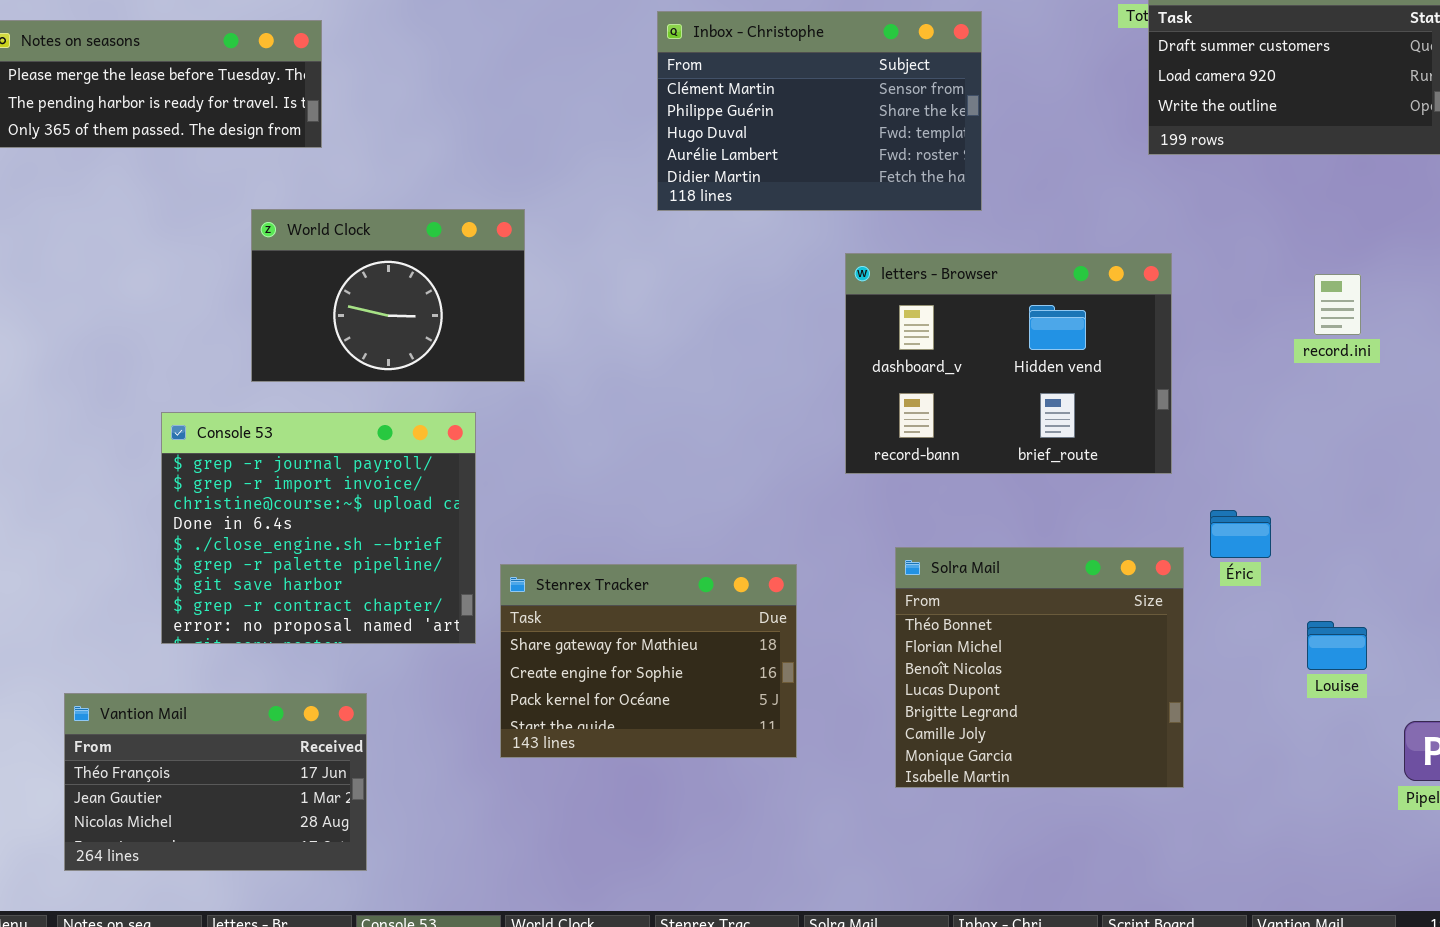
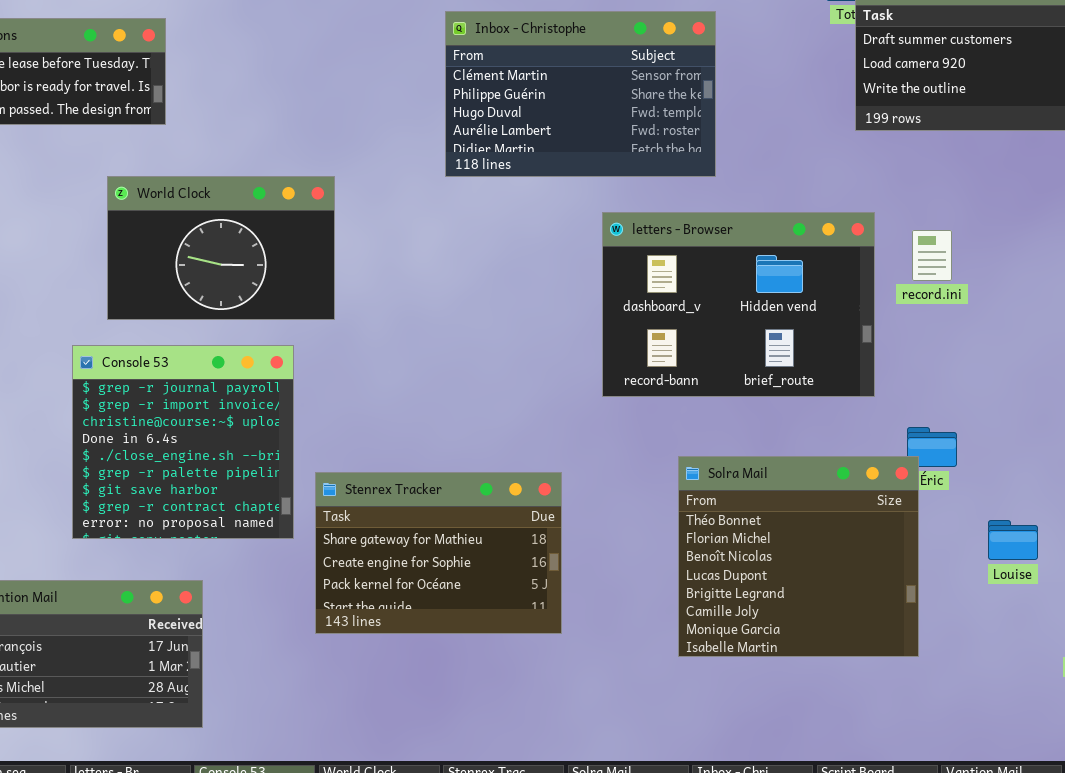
record.ini: [1314,274,1361,335] -> [912,230,952,281], moved
Console 53: [161,412,476,644] -> [72,345,294,539], resized
Solra Mail: [895,547,1184,788] -> [678,456,919,657], moved

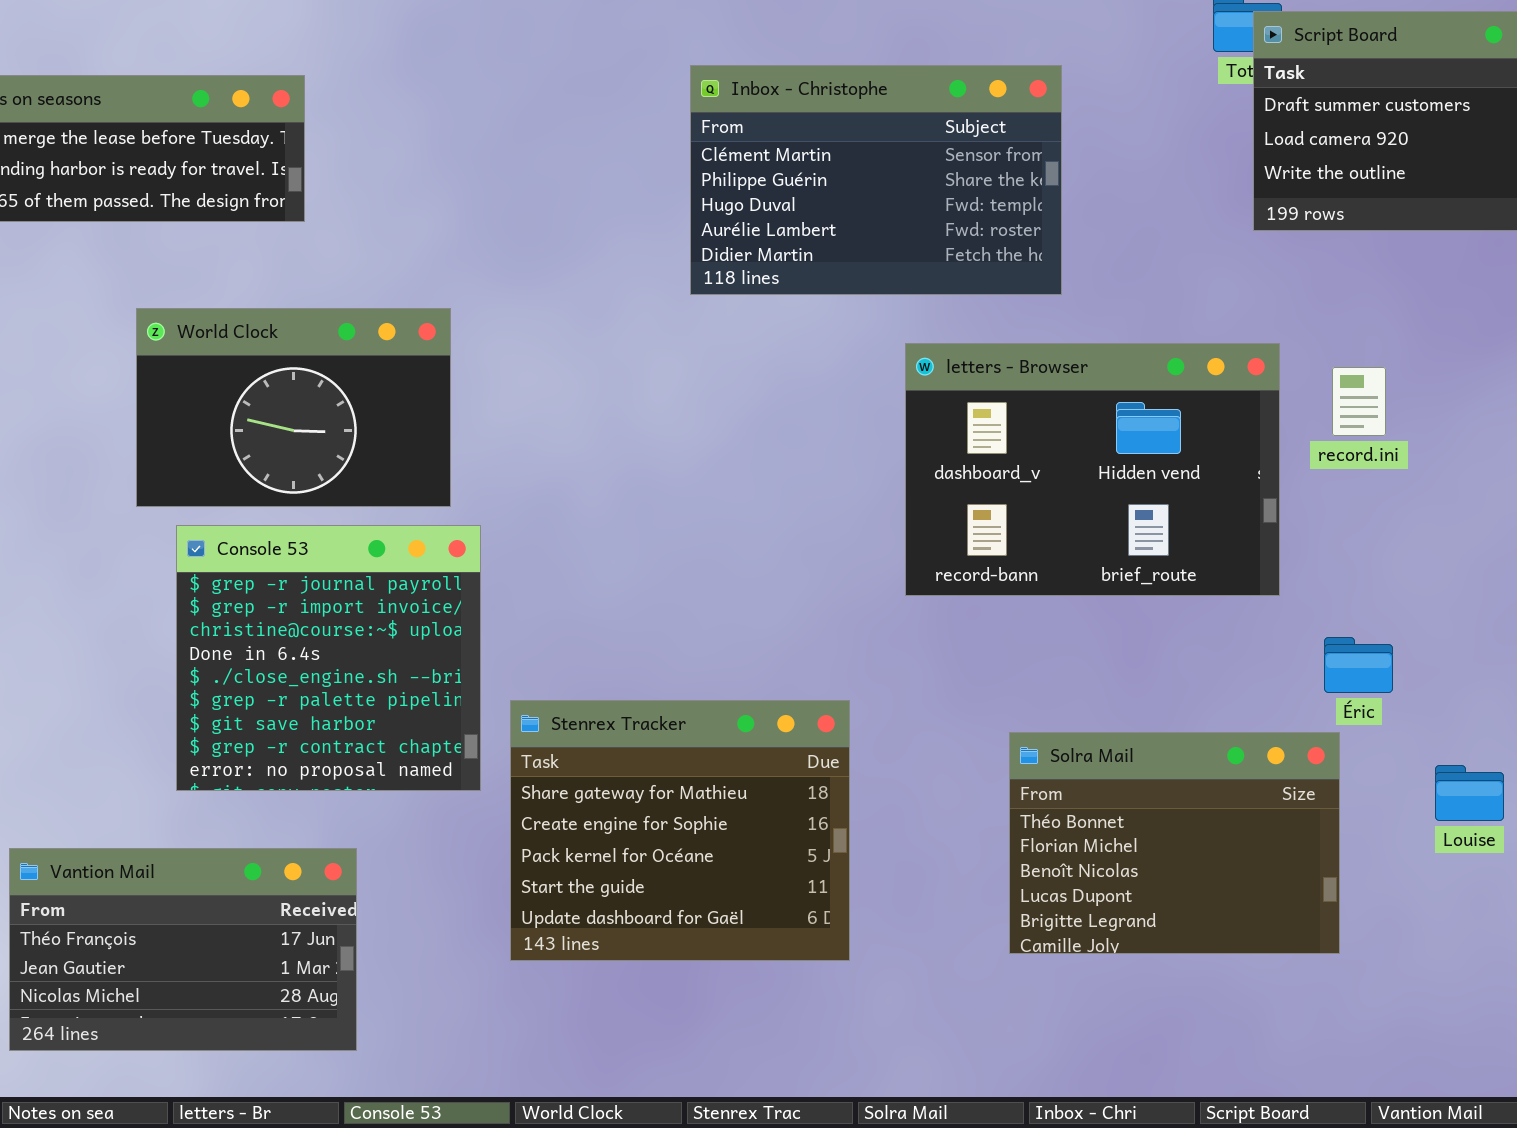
World Clock: [107,176,335,320] -> [136,308,451,507], moved
Solra Mail: [678,456,919,657] -> [1009,732,1340,954], resized
Stenrex Tracker: [315,472,562,634] -> [510,700,850,961], resized

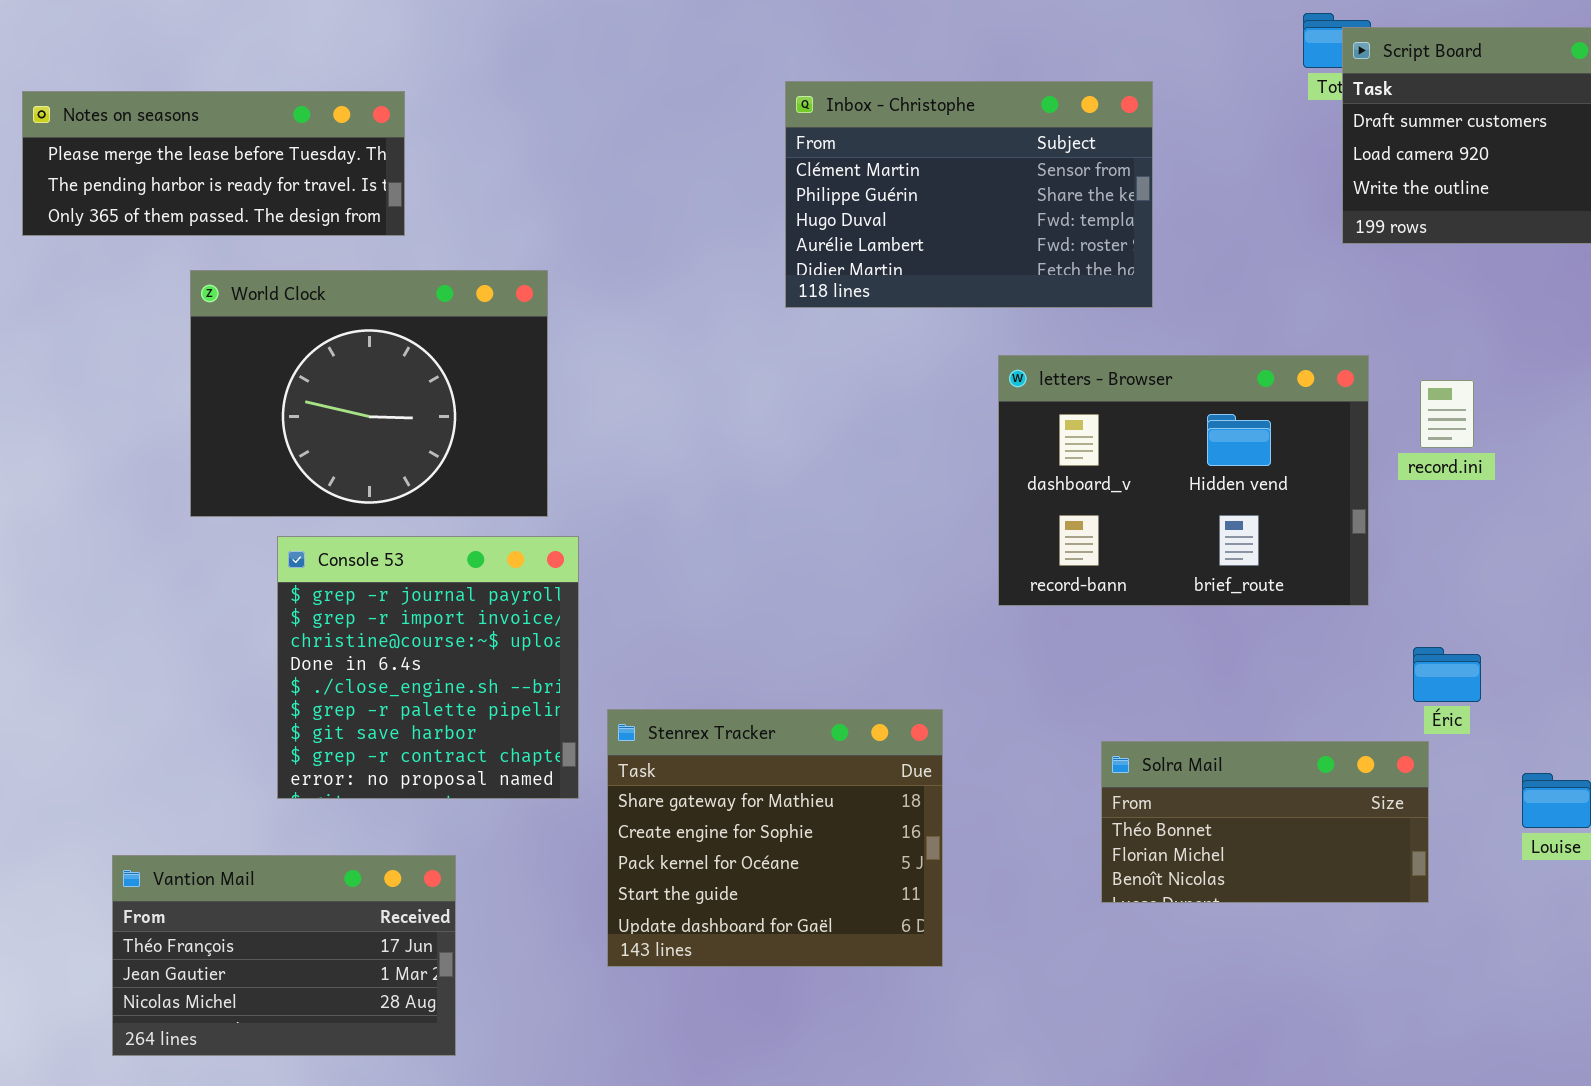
World Clock: [136,308,451,507] -> [190,270,548,517], resized
Solra Mail: [1009,732,1340,954] -> [1101,741,1429,903], resized

